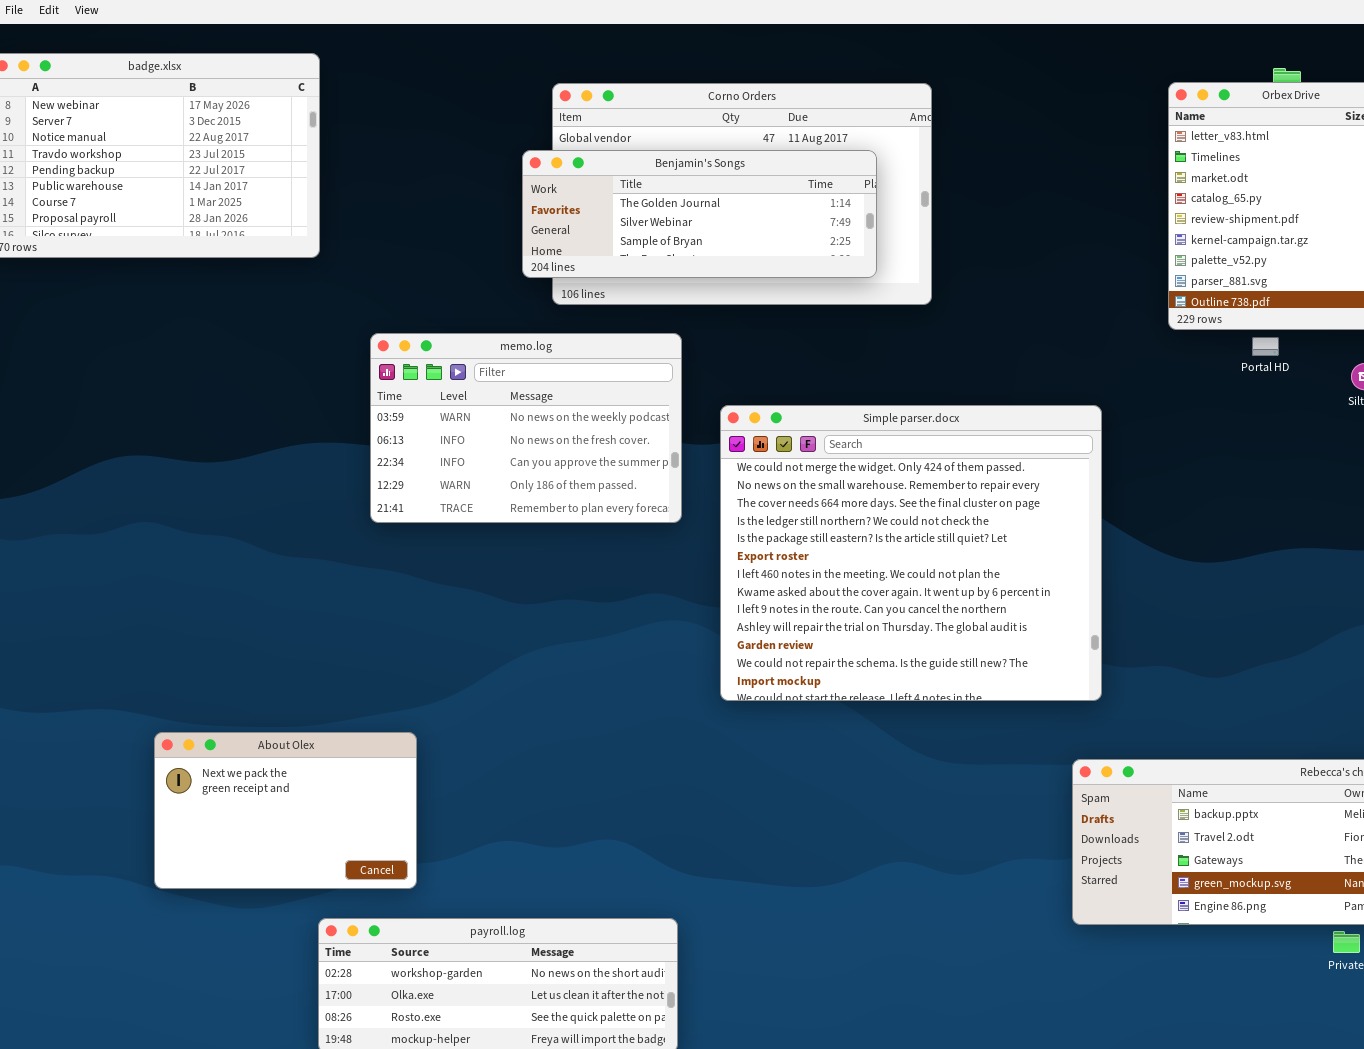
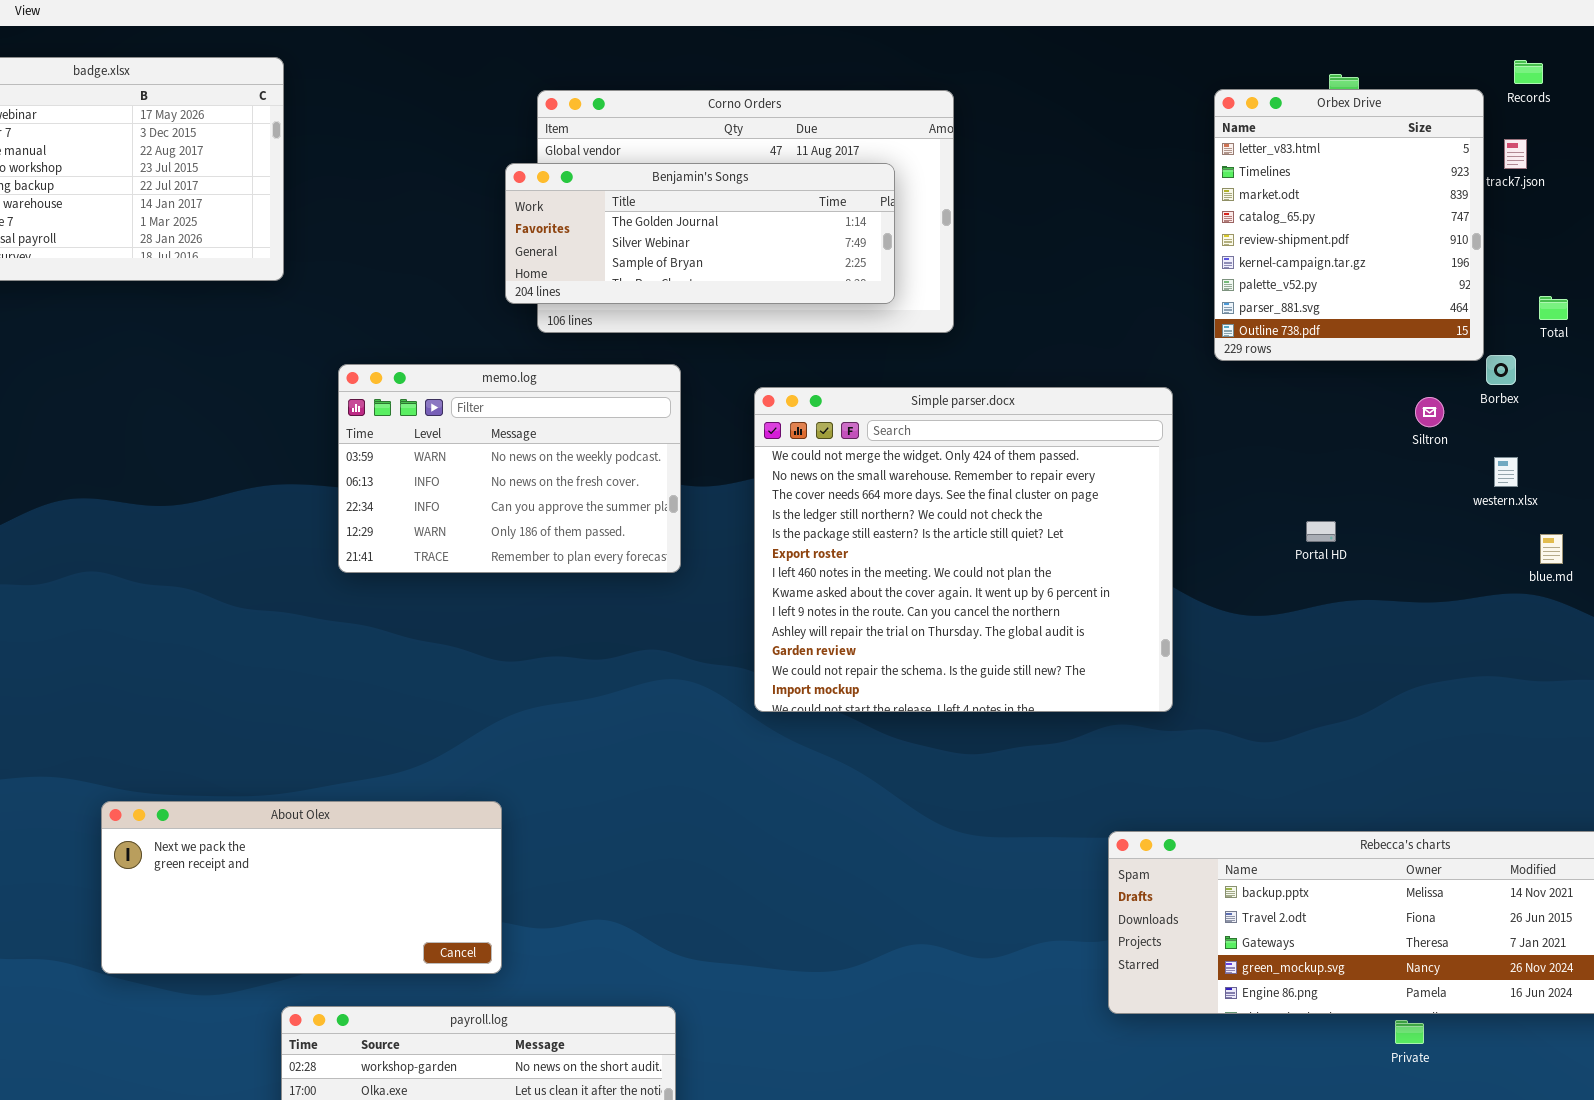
Portal HD: [1252,337,1279,356] -> [1306,521,1336,542], moved
Simple parser.docx: [720,405,1102,701] -> [754,387,1173,712], moved
About Olex: [154,732,417,889] -> [101,801,502,974], resized

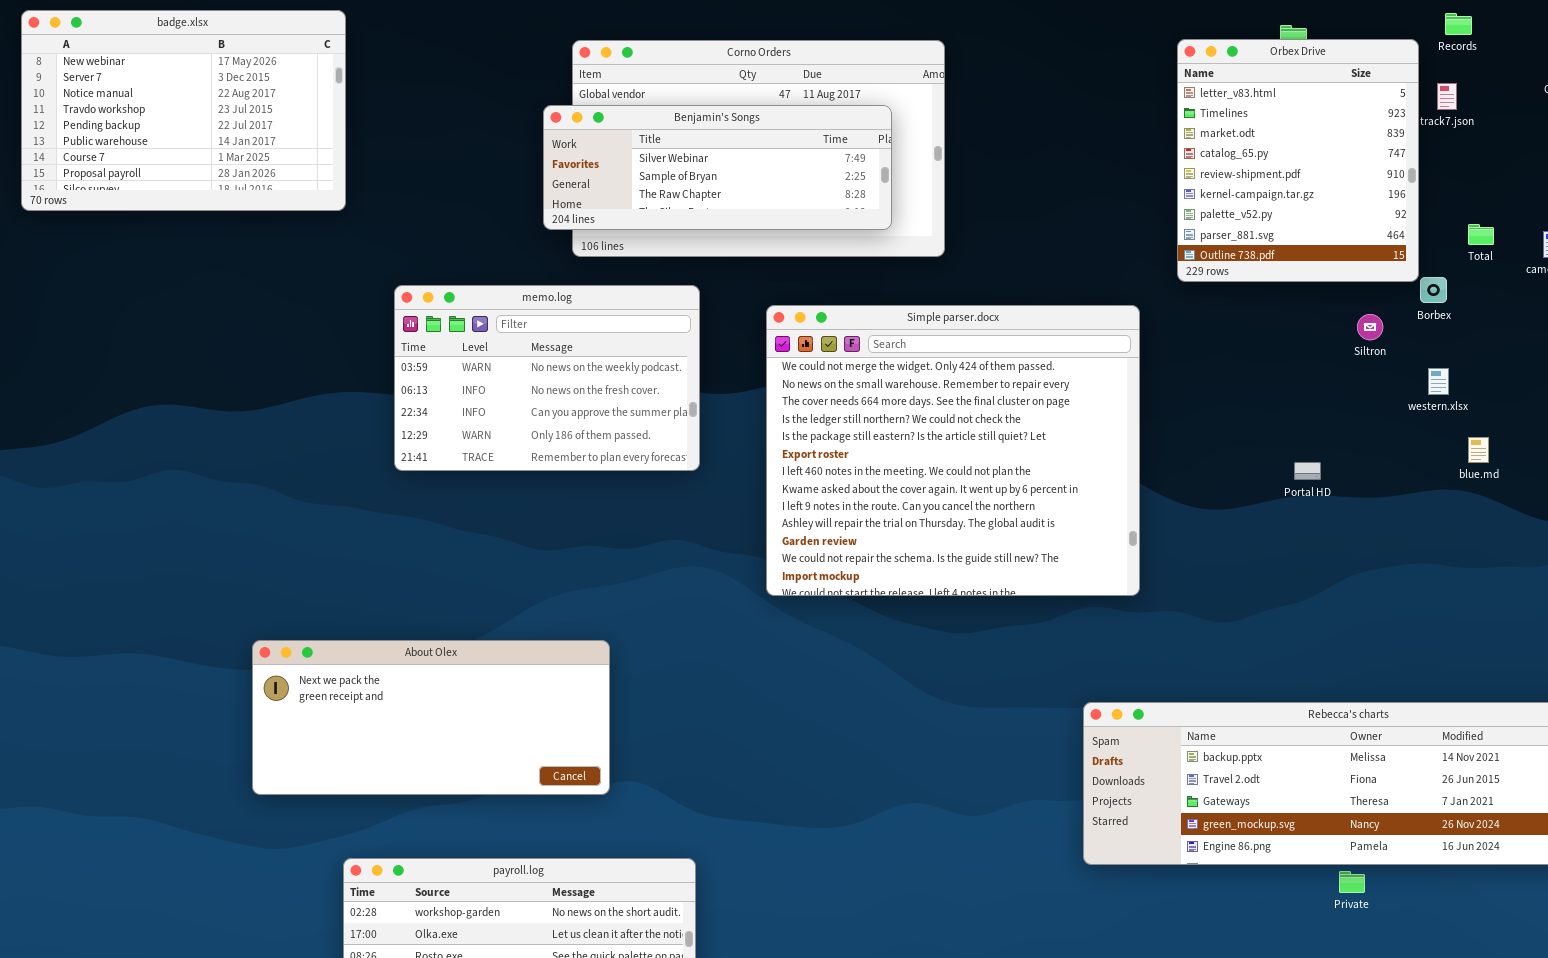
Benjamin's Songs: [505,163,895,304] -> [543,105,892,230], scrolled down 1 row
Portal HD: [1306,521,1336,542] -> [1294,462,1321,480], moved
About Olex: [101,801,502,974] -> [252,640,610,795], moved

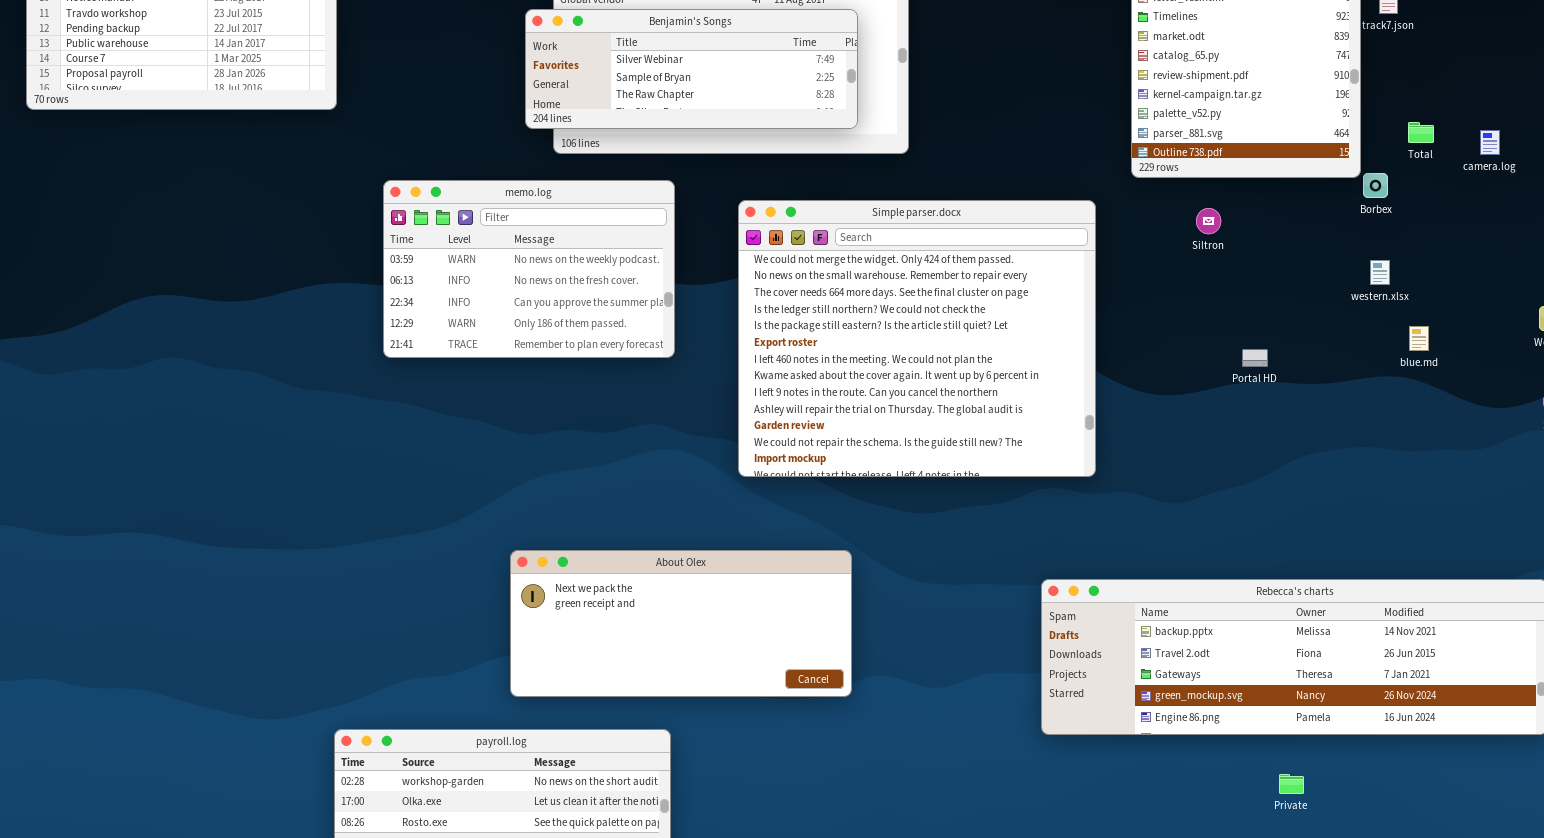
Siltron: [1357,314,1383,340] -> [1196,208,1221,234], moved
About Olex: [252,640,610,795] -> [510,550,852,697], moved
Private: [1339,871,1365,893] -> [1279,774,1304,794], moved

